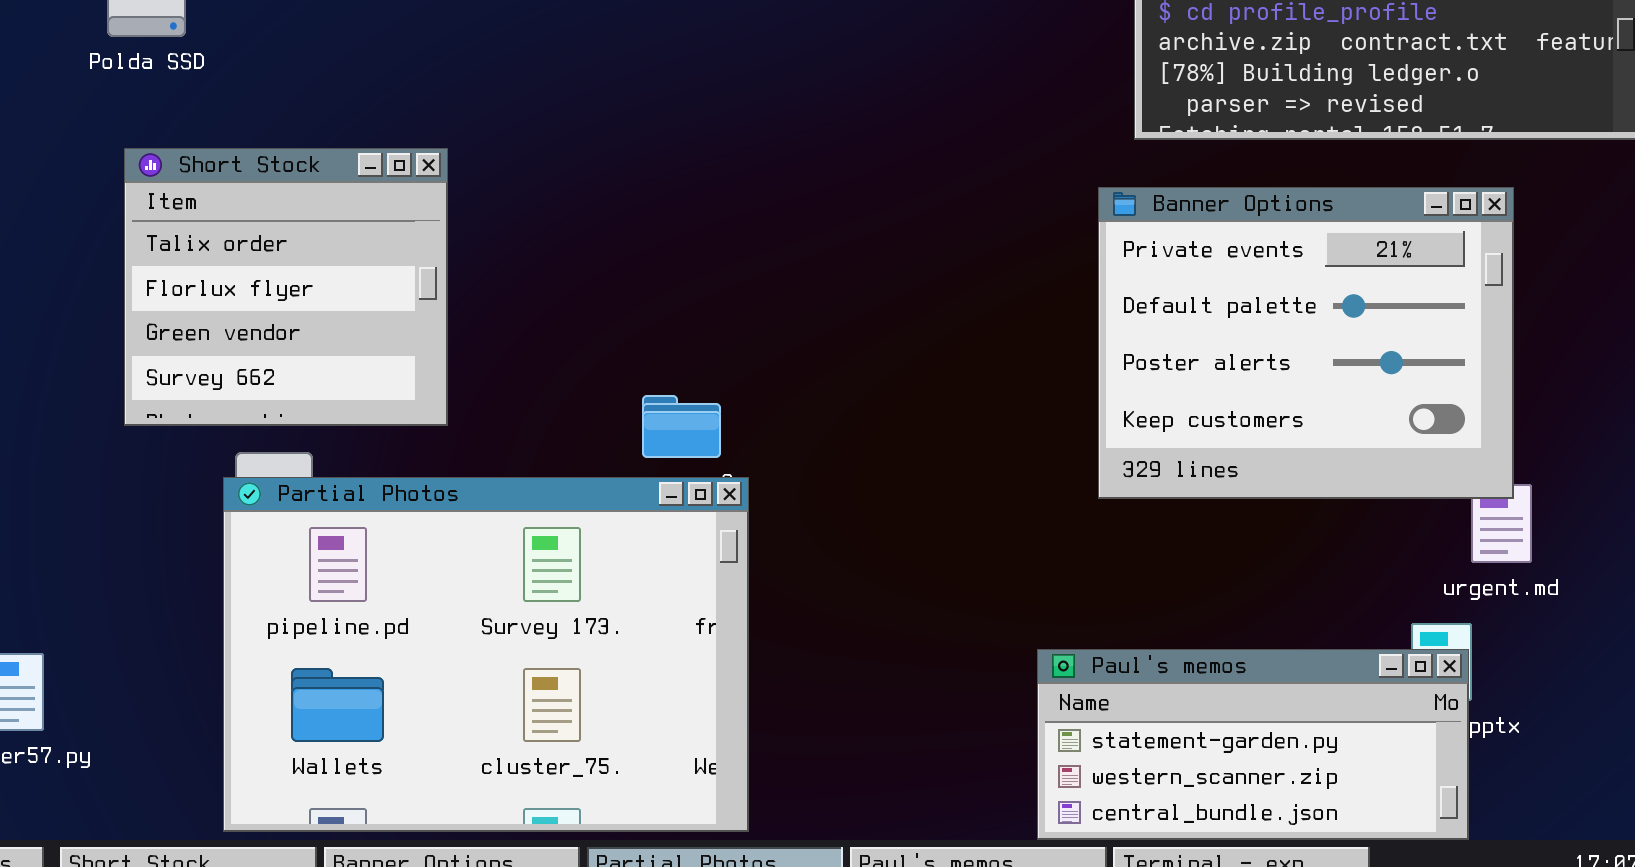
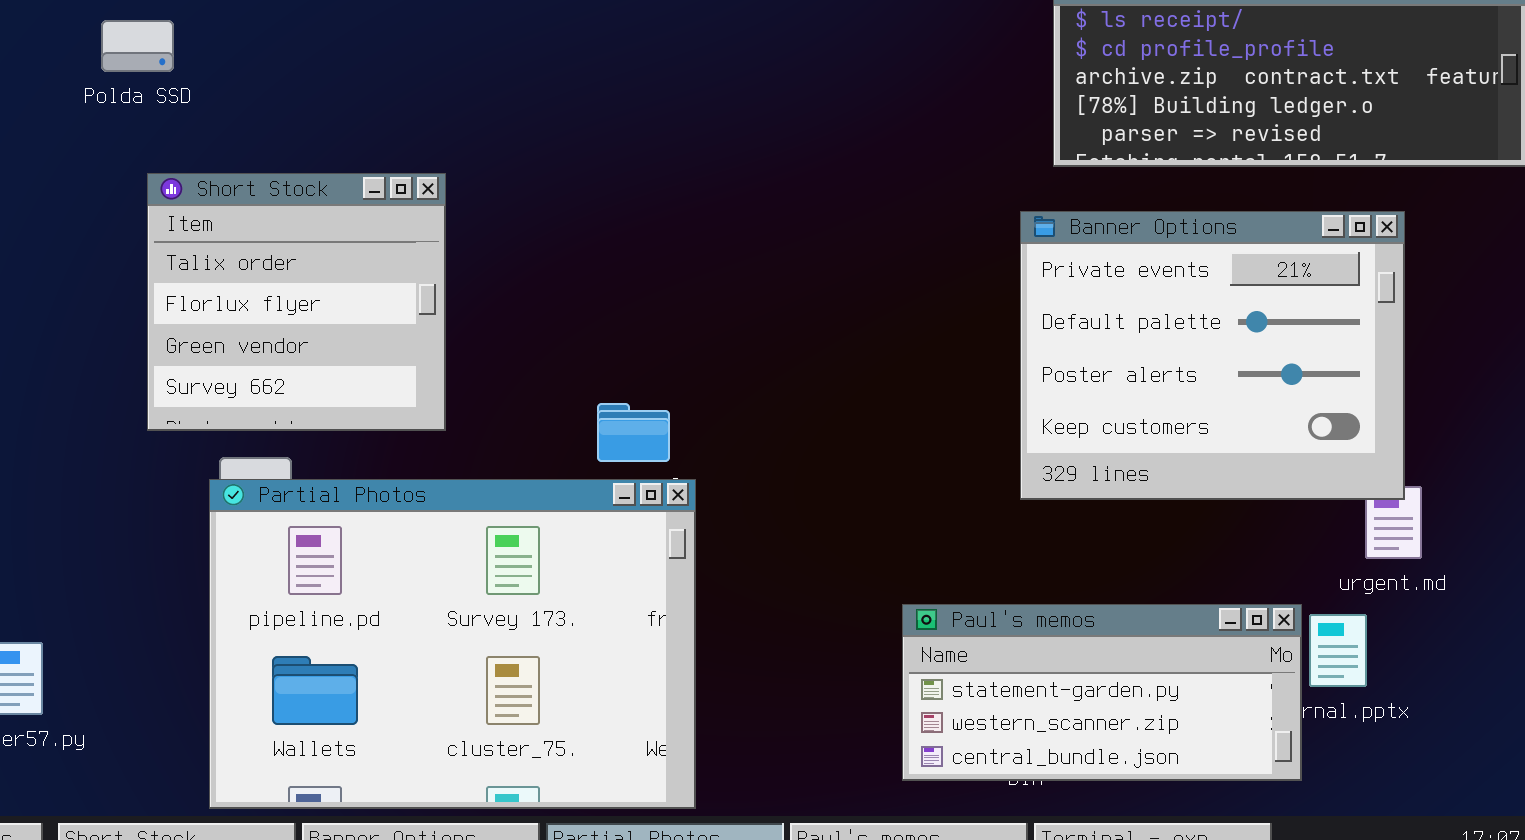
Short Stock: [124,148,448,426] -> [147,173,446,431], moved
Paul's memos: [1037,649,1469,840] -> [902,604,1302,781], moved

